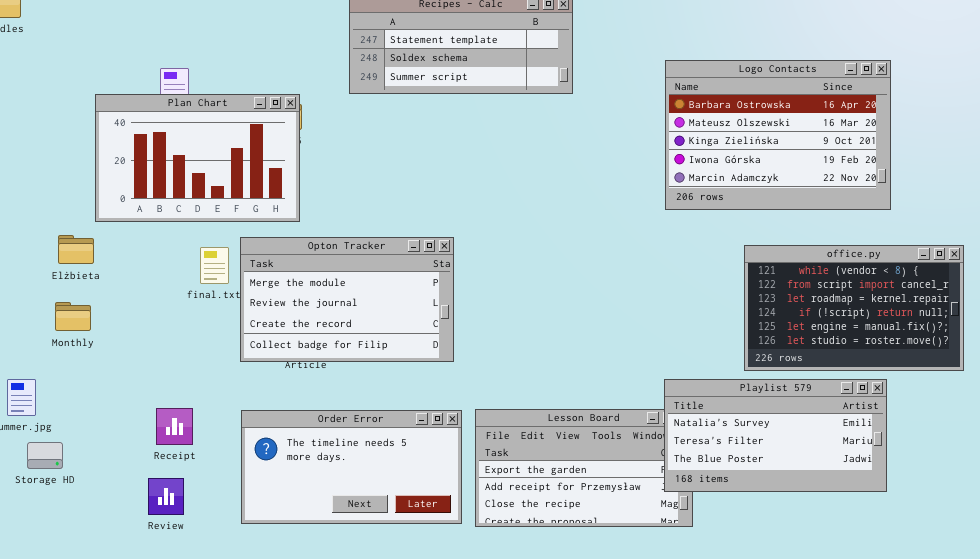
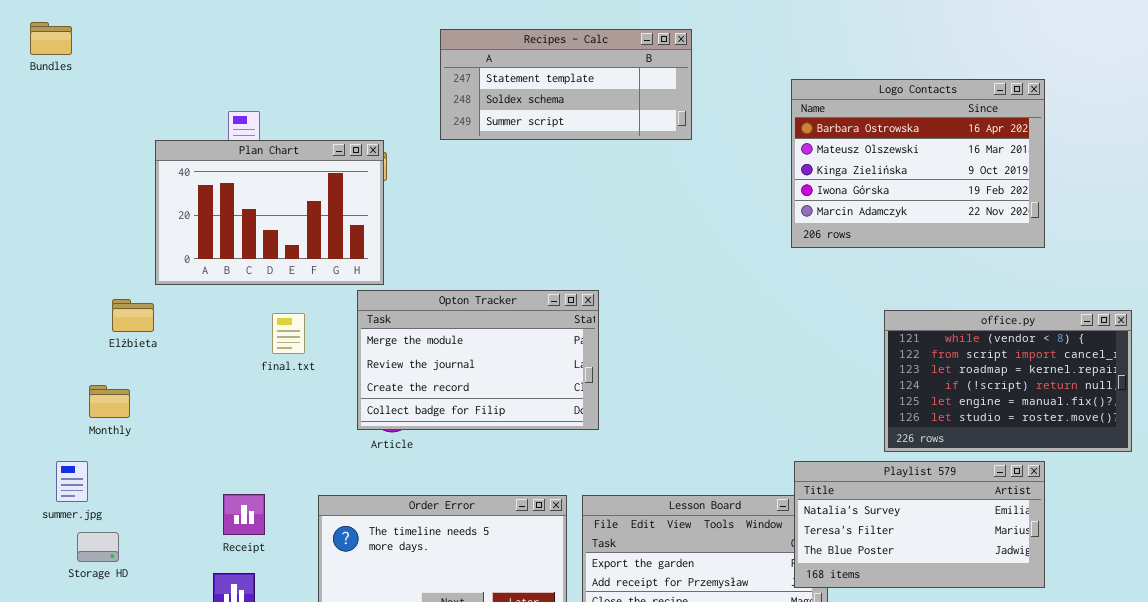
Logo Contacts: [665,60,891,210] -> [791,79,1045,248], moved
Opton Tracker: [240,237,454,362] -> [357,290,599,430], moved
Monthly: [55,302,91,331] -> [89,385,130,418], moved

